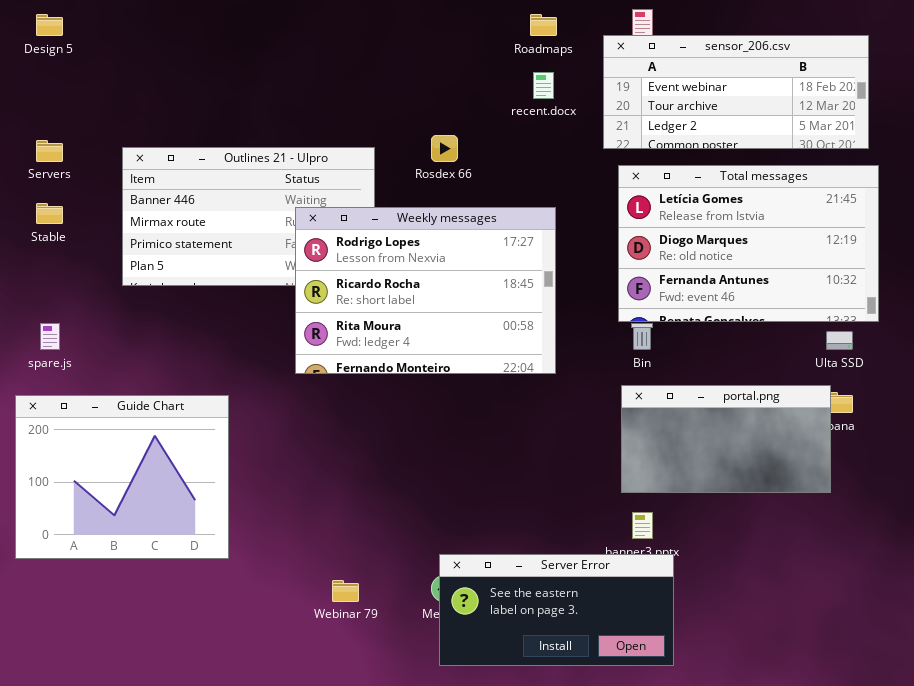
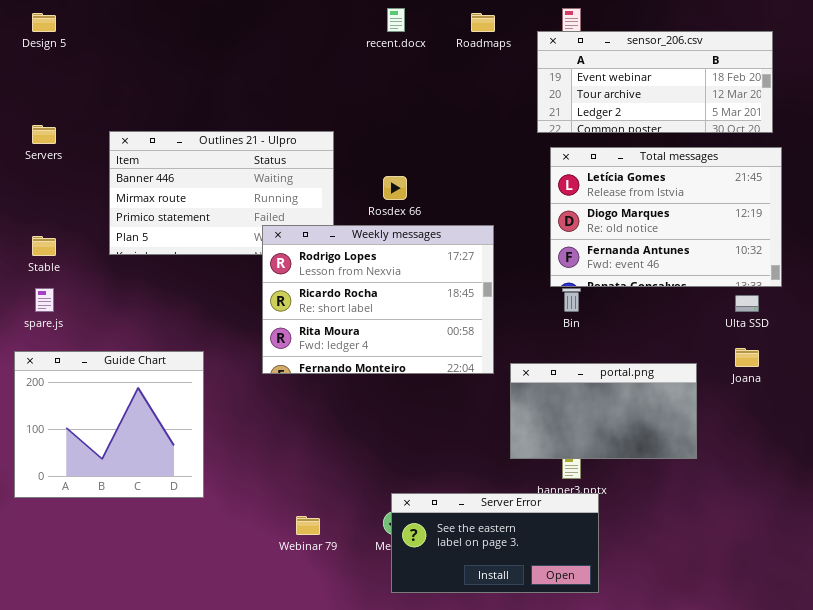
recent.docx: [533,72,554,99] -> [387,8,405,32], moved
Rosdex 66: [431,135,458,162] -> [383,176,407,200], moved
Stable: [36,203,63,224] -> [32,236,56,256], moved
Weekly messages: [295,207,556,374] -> [262,225,494,374], moved
portal.png: [621,385,831,493] -> [510,363,697,459], moved

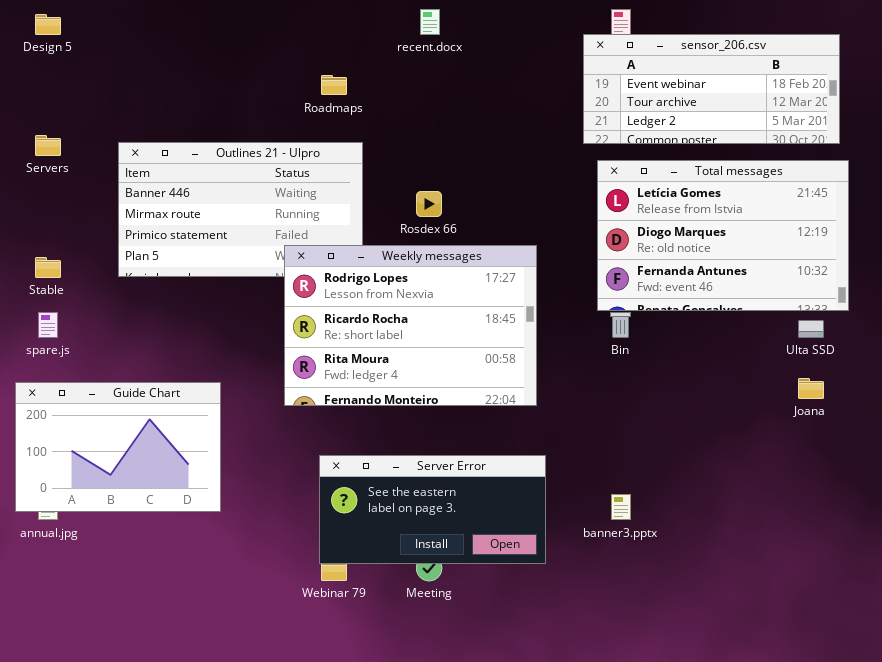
Roadmaps: [471,13,495,32] -> [321,75,347,95], moved
Guide Chart: [14,351,204,498] -> [15,382,221,512], resized
portal.png: [510,363,697,459] -> none, closed
Server Error: [391,493,599,593] -> [319,455,546,564], moved

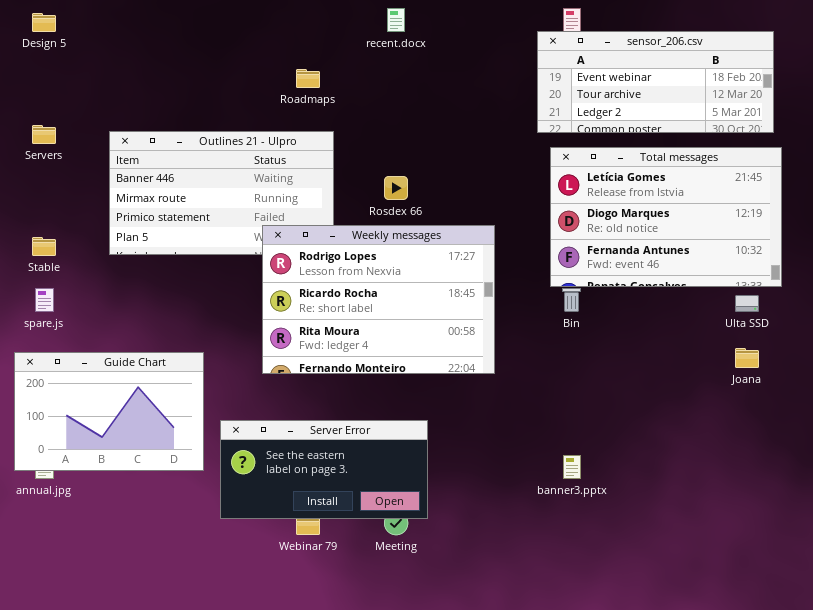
Server Error: [319,455,546,564] -> [220,420,428,519], moved

